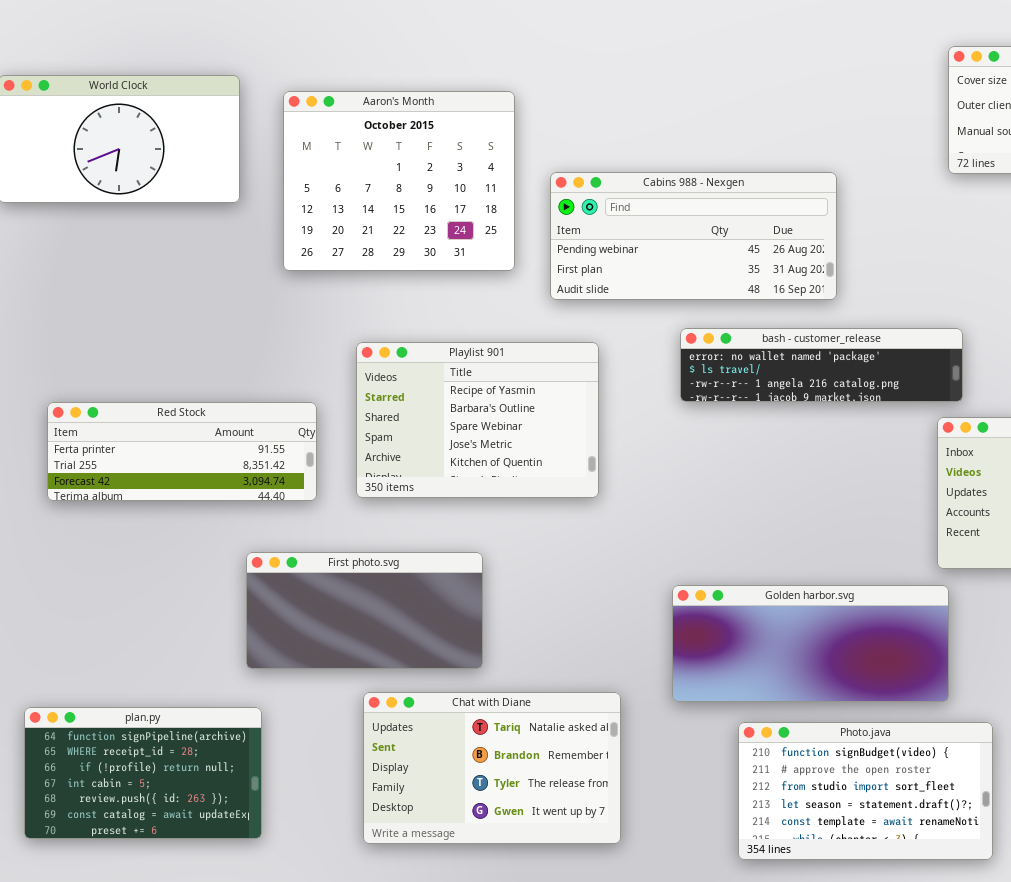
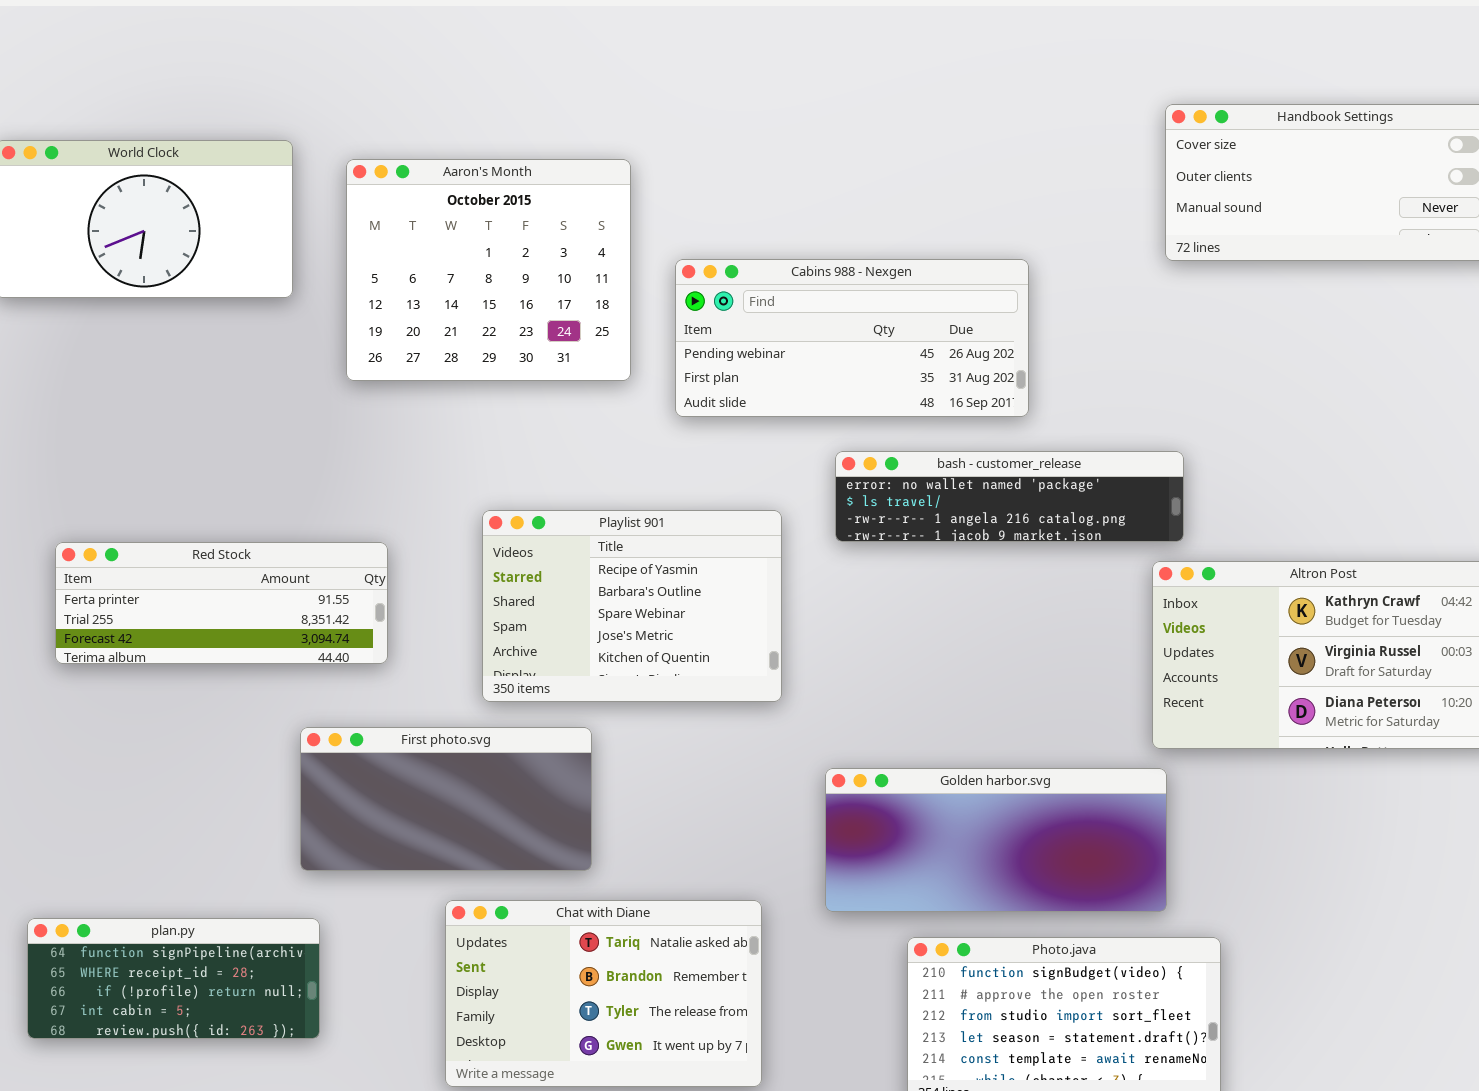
Playlist 901: [356,342,599,498] -> [482,510,782,702], moved
plan.py: [24,707,262,839] -> [27,918,320,1039], resized

